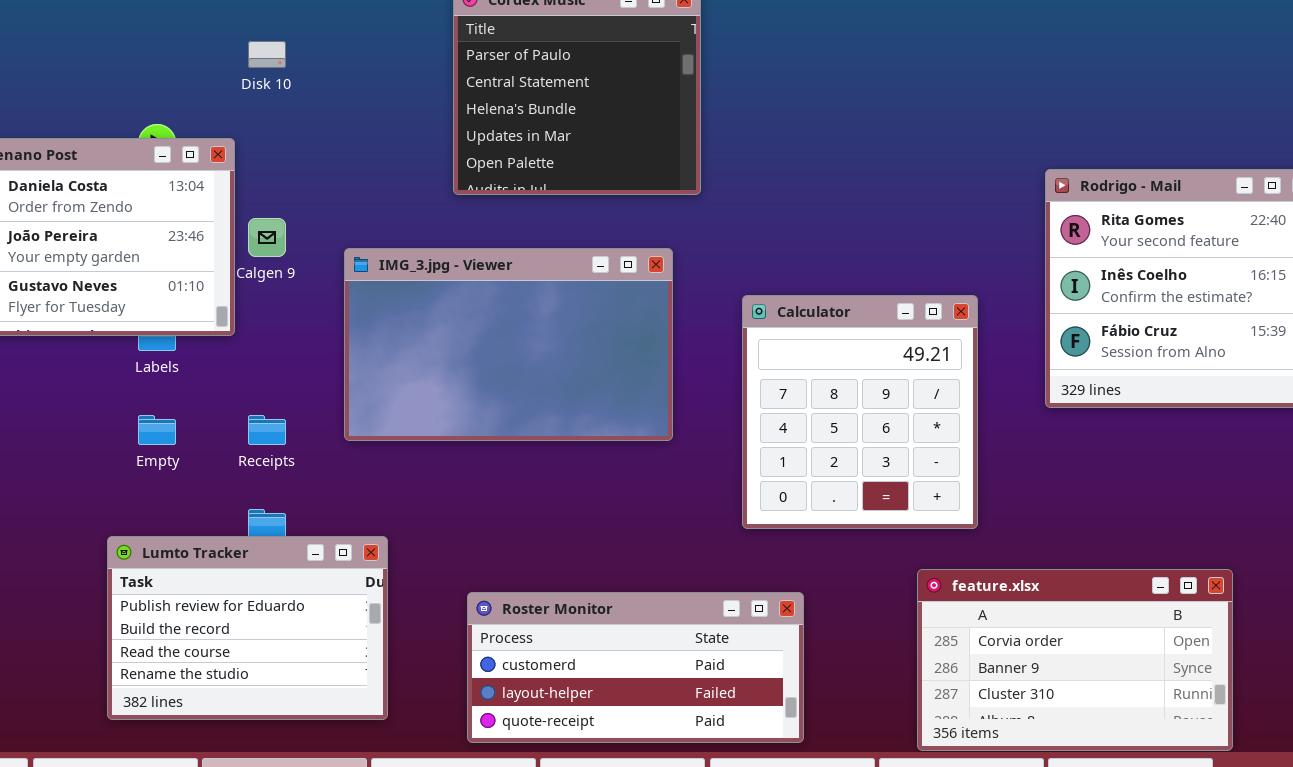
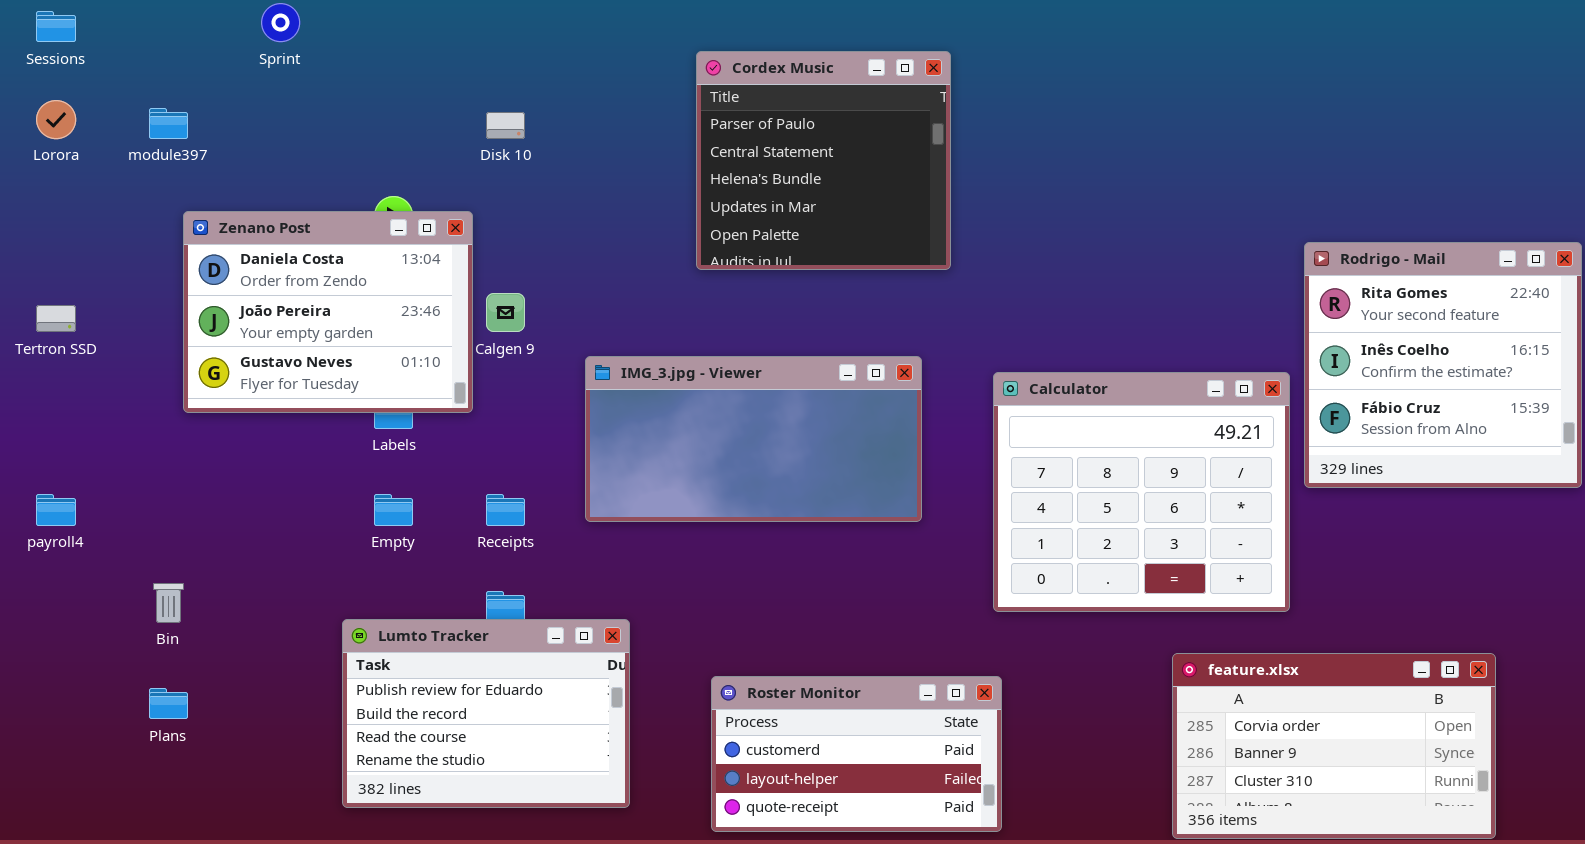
IMG_3.jpg - Viewer: [344,248,673,441] -> [585,356,922,522], resized
Calculator: [742,295,978,529] -> [993,372,1290,612], resized
Roster Monitor: [467,592,804,743] -> [711,676,1002,832], resized

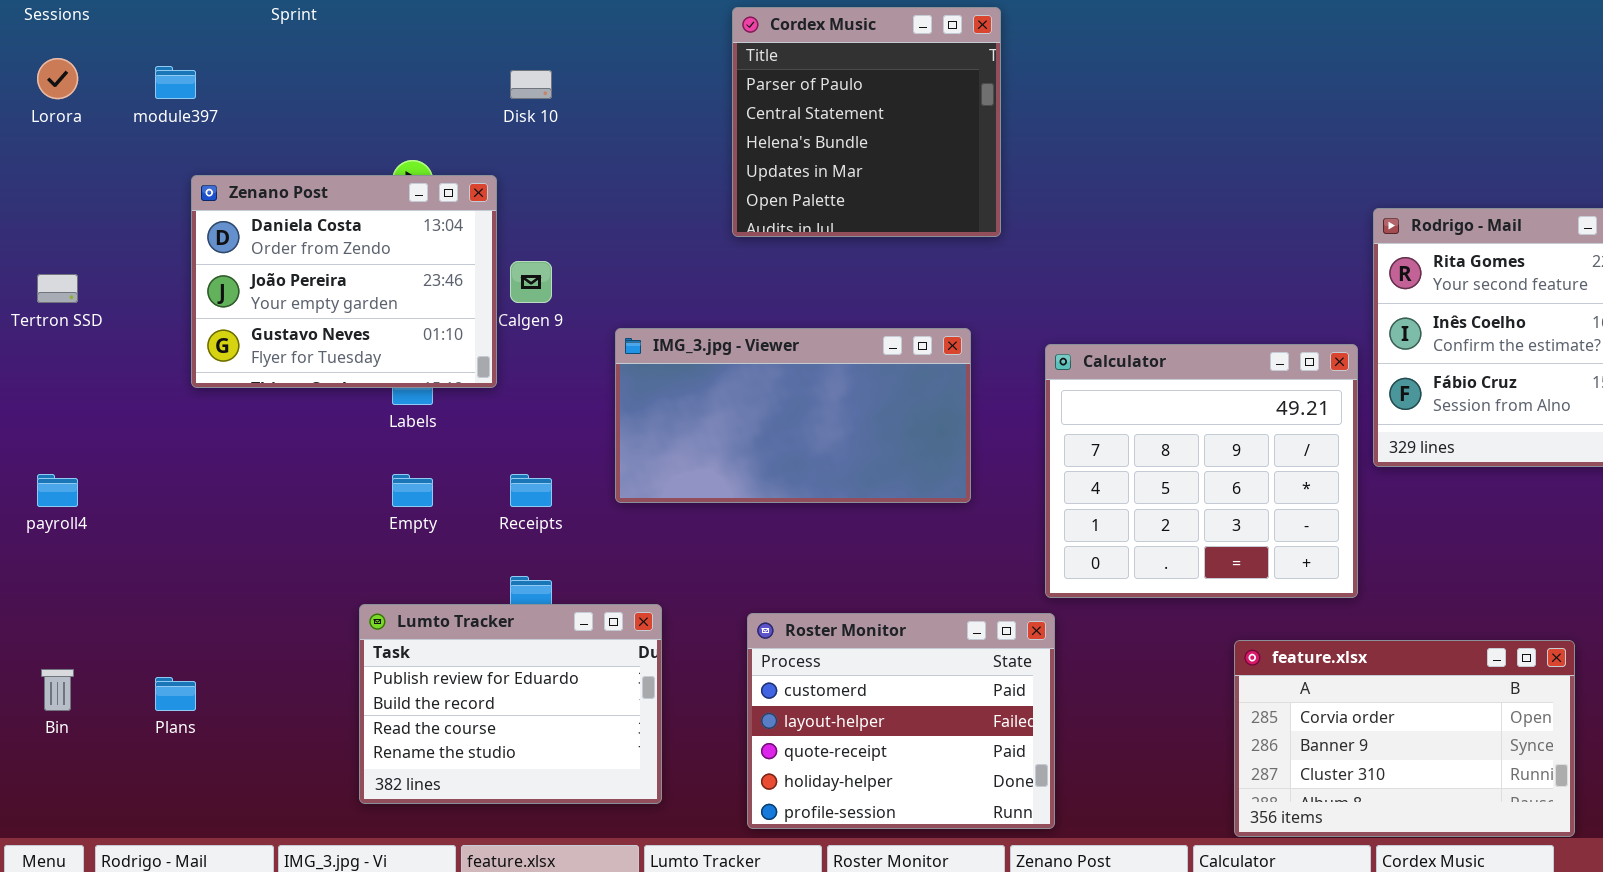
Bin: [153,583,184,623] -> [41,669,74,711], moved
Roster Monitor: [711,676,1002,832] -> [747,613,1055,829], resized

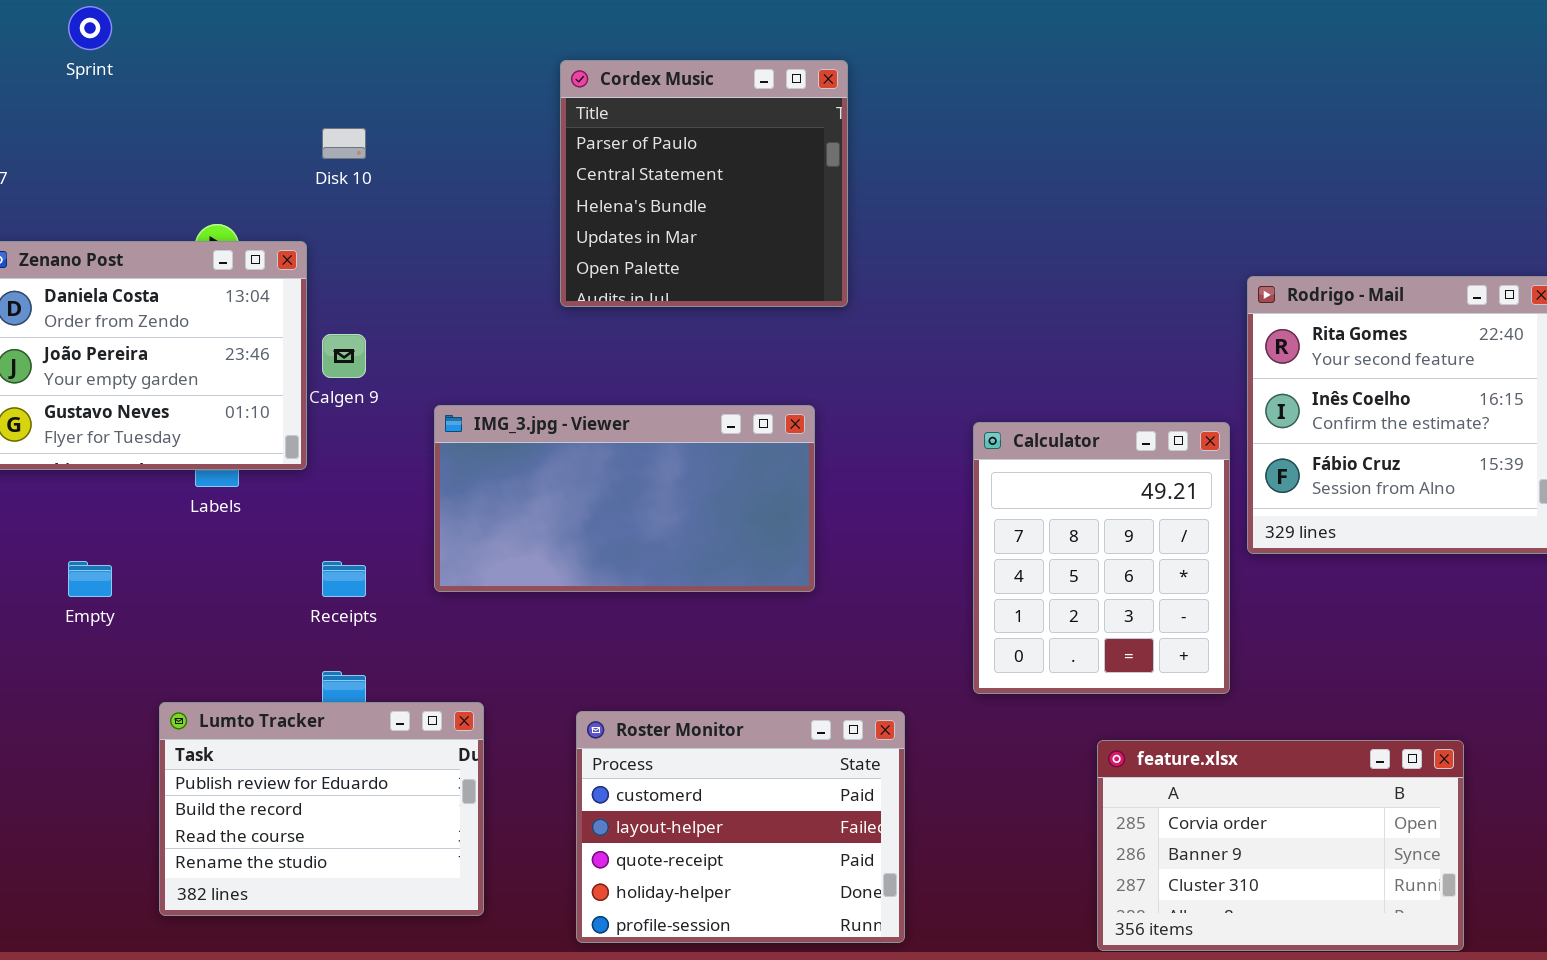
Calculator: [1045,344,1358,598] -> [973,422,1230,694], resized
Empty: [392,474,433,507] -> [68,561,112,597], moved

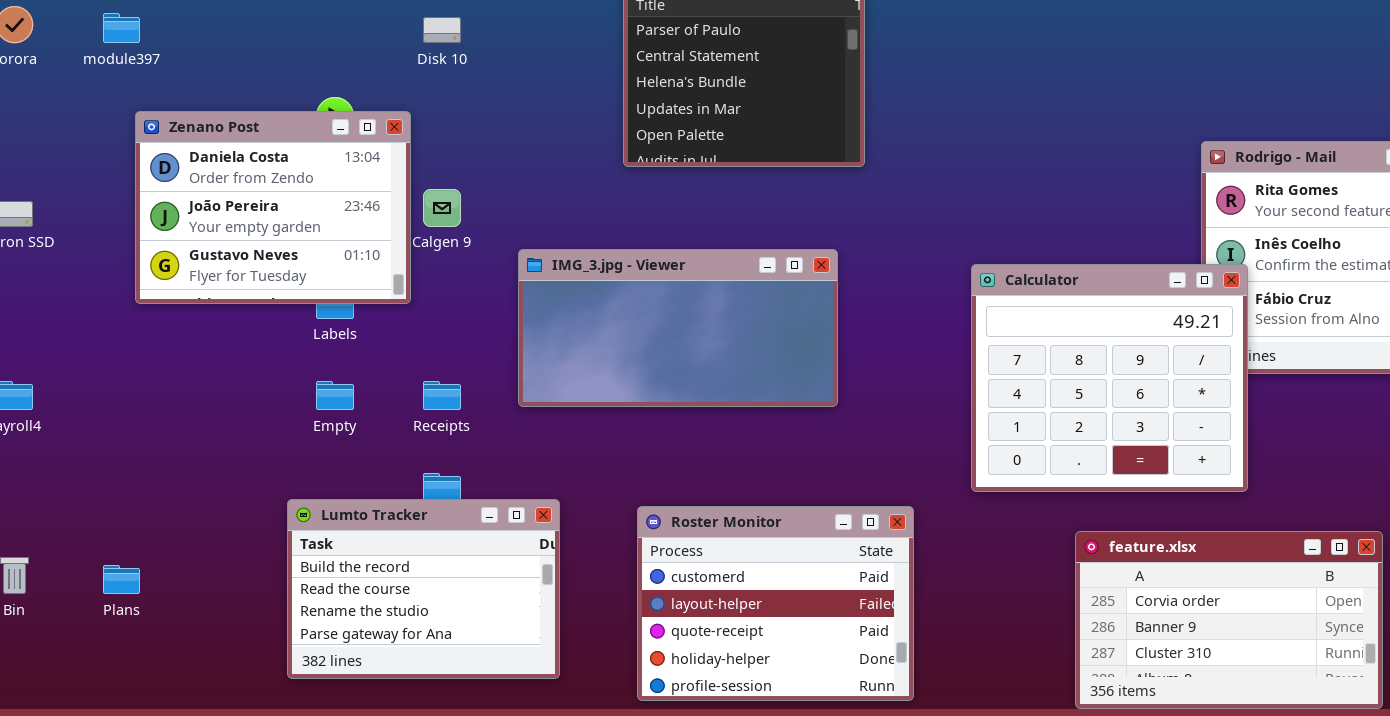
Calculator: [973,422,1230,694] -> [971,264,1248,492], resized
Empty: [68,561,112,597] -> [316,381,354,410], moved
Lumto Tracker: [159,702,484,916] -> [287,499,560,679], scrolled down 1 row

